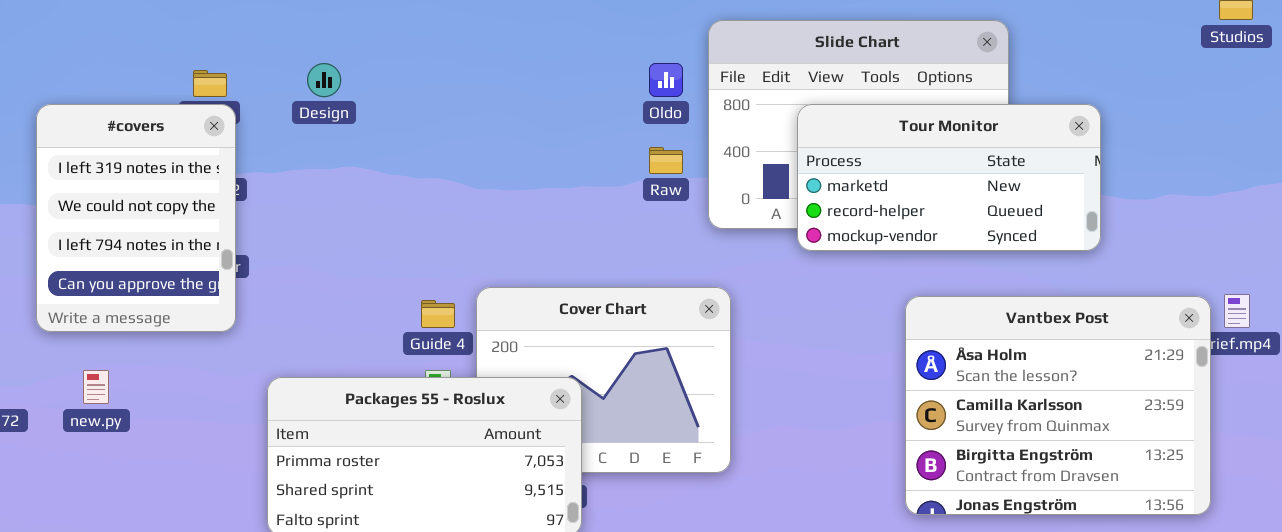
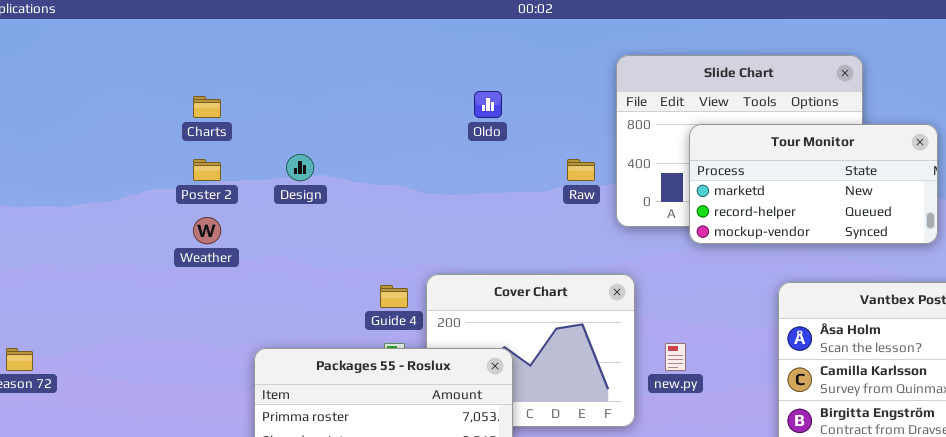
Design: [307,63,341,97] -> [286,154,314,181], moved
Oldo: [649,63,683,97] -> [474,91,502,118], moved
#covers: [36,104,236,332] -> none, closed
new.py: [83,370,109,404] -> [665,343,686,371], moved

